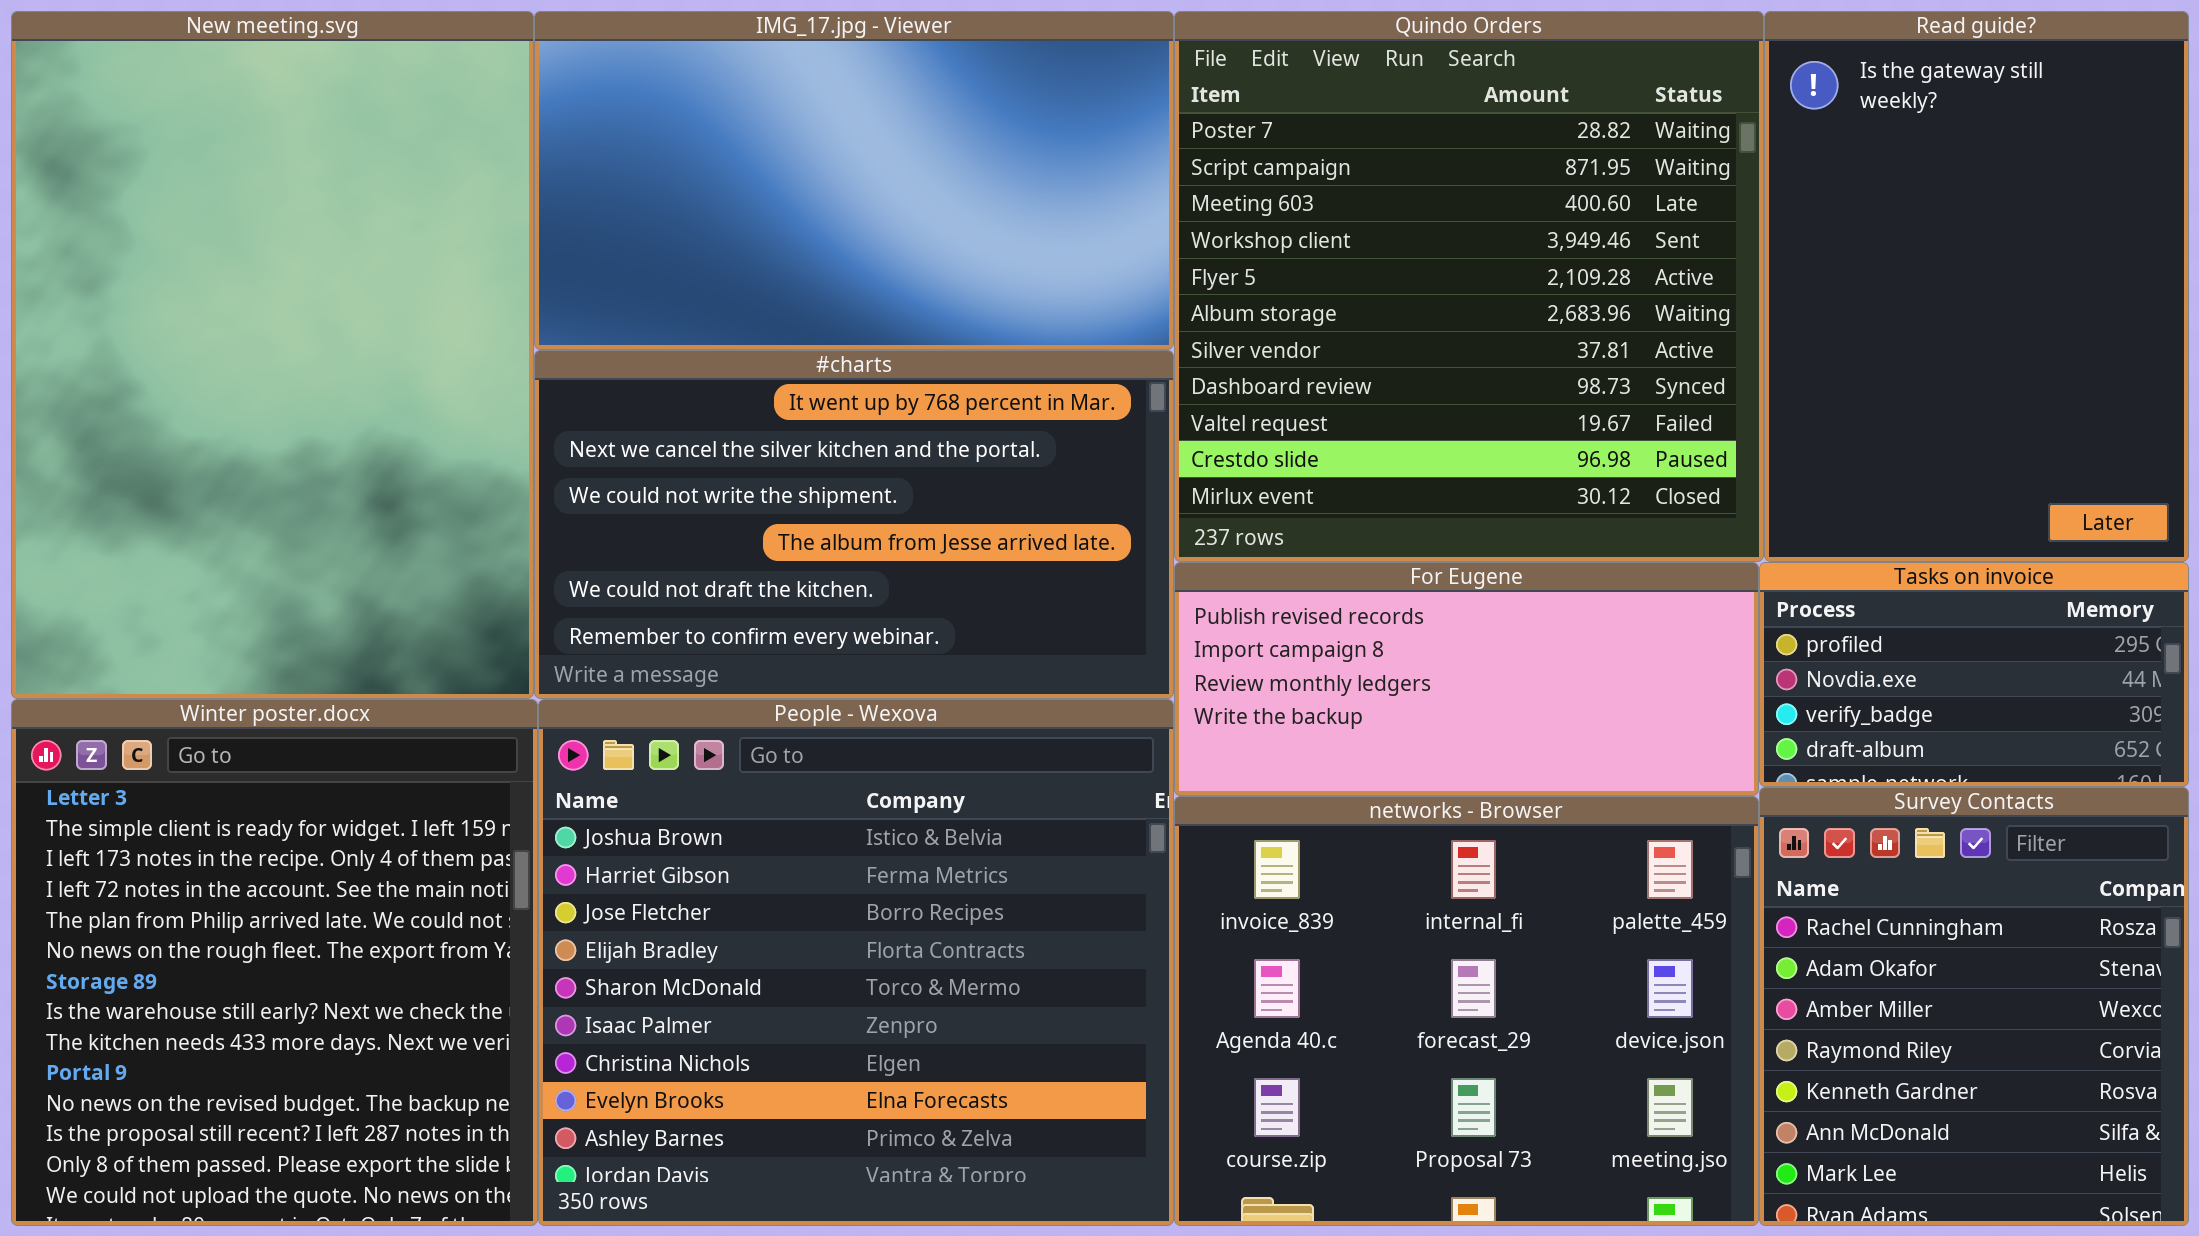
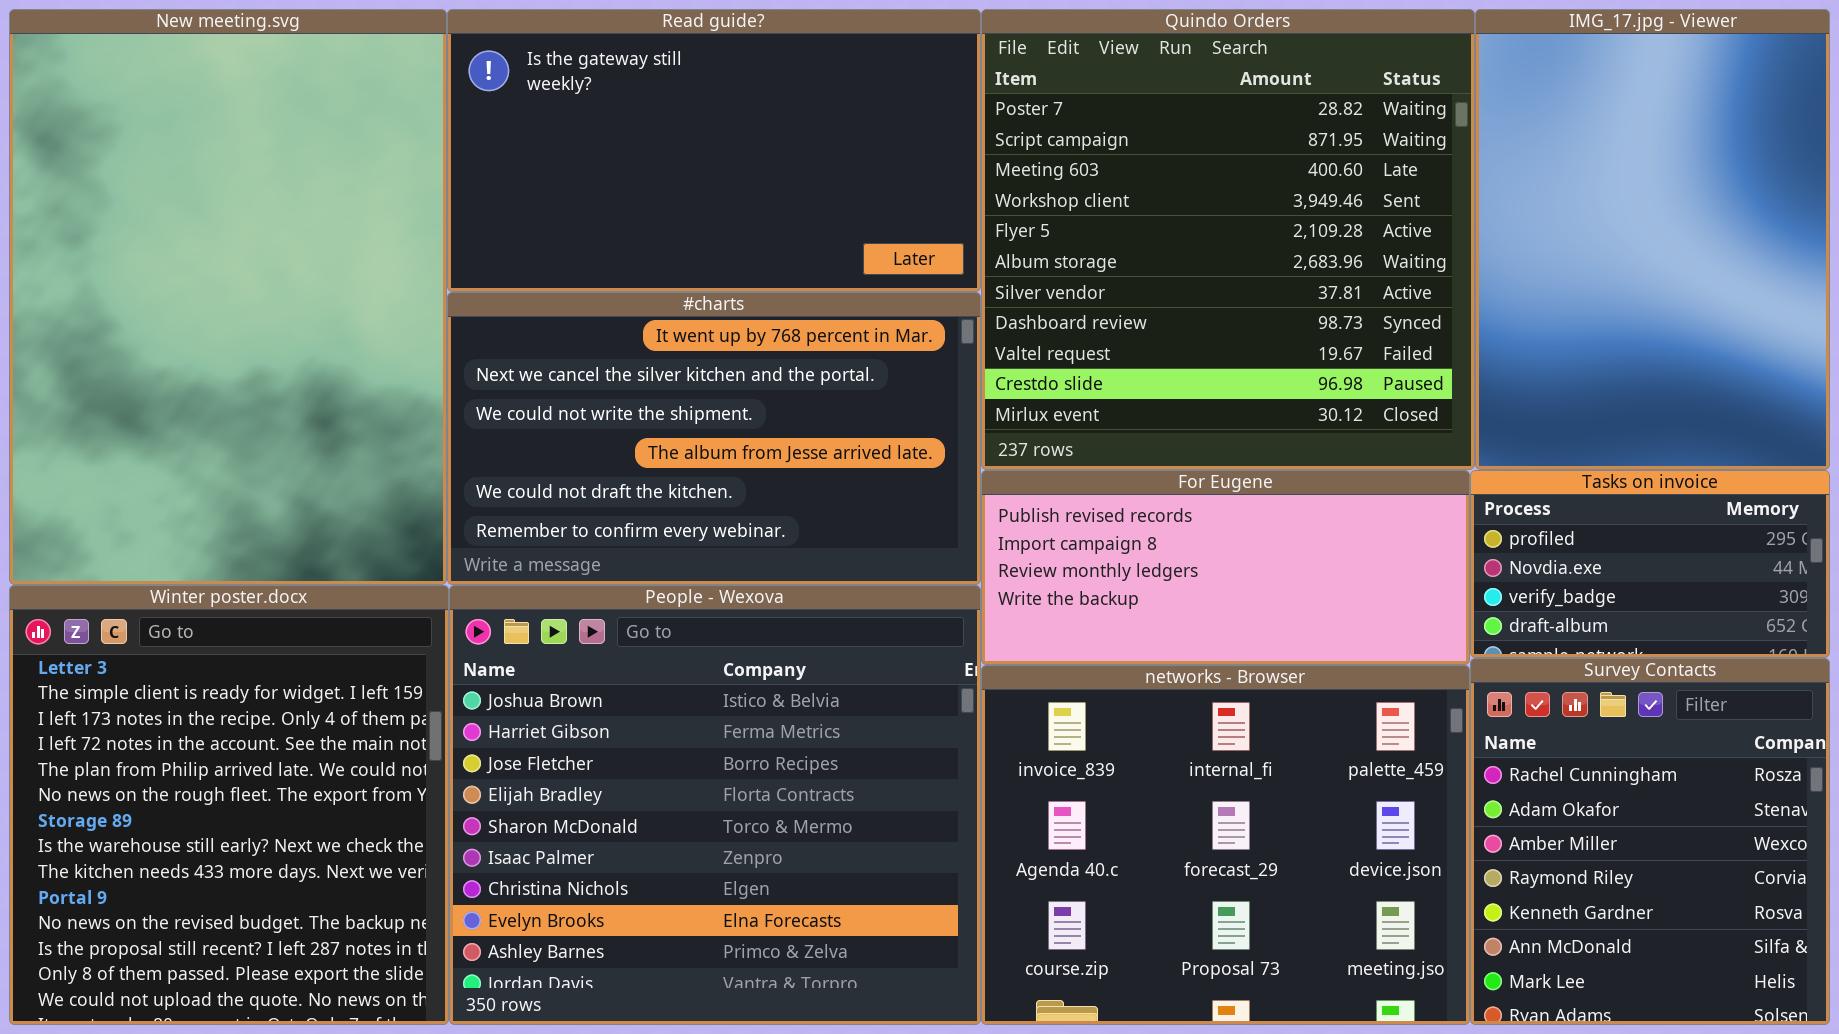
IMG_17.jpg - Viewer: [534,11,1174,350] -> [1475,9,1830,470], moved, resized
Read guide?: [1764,11,2189,562] -> [447,9,981,292], moved, resized

